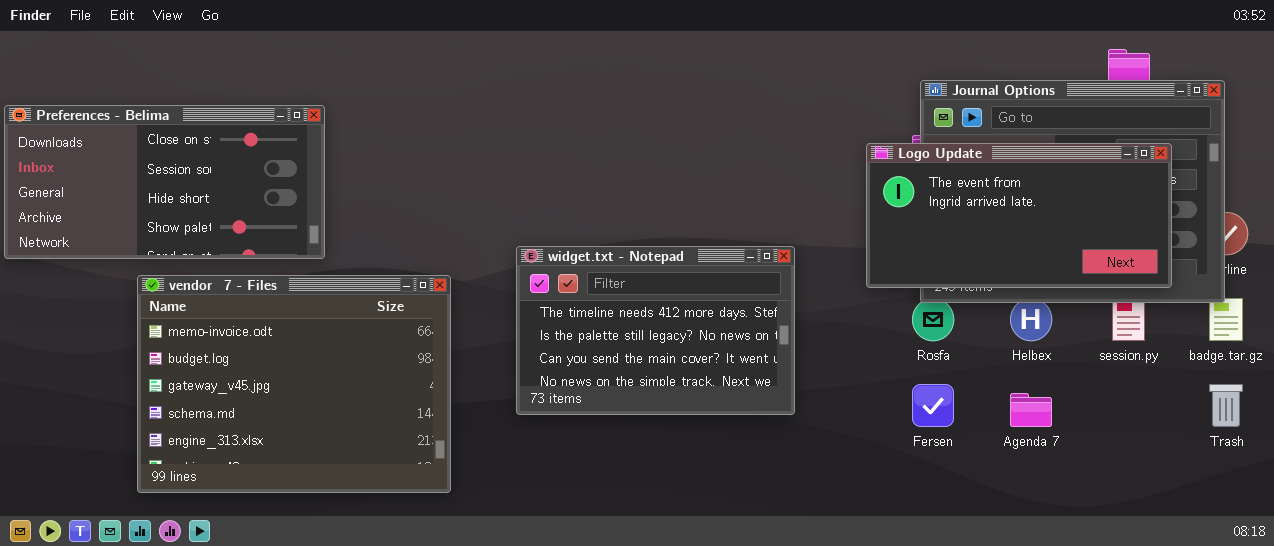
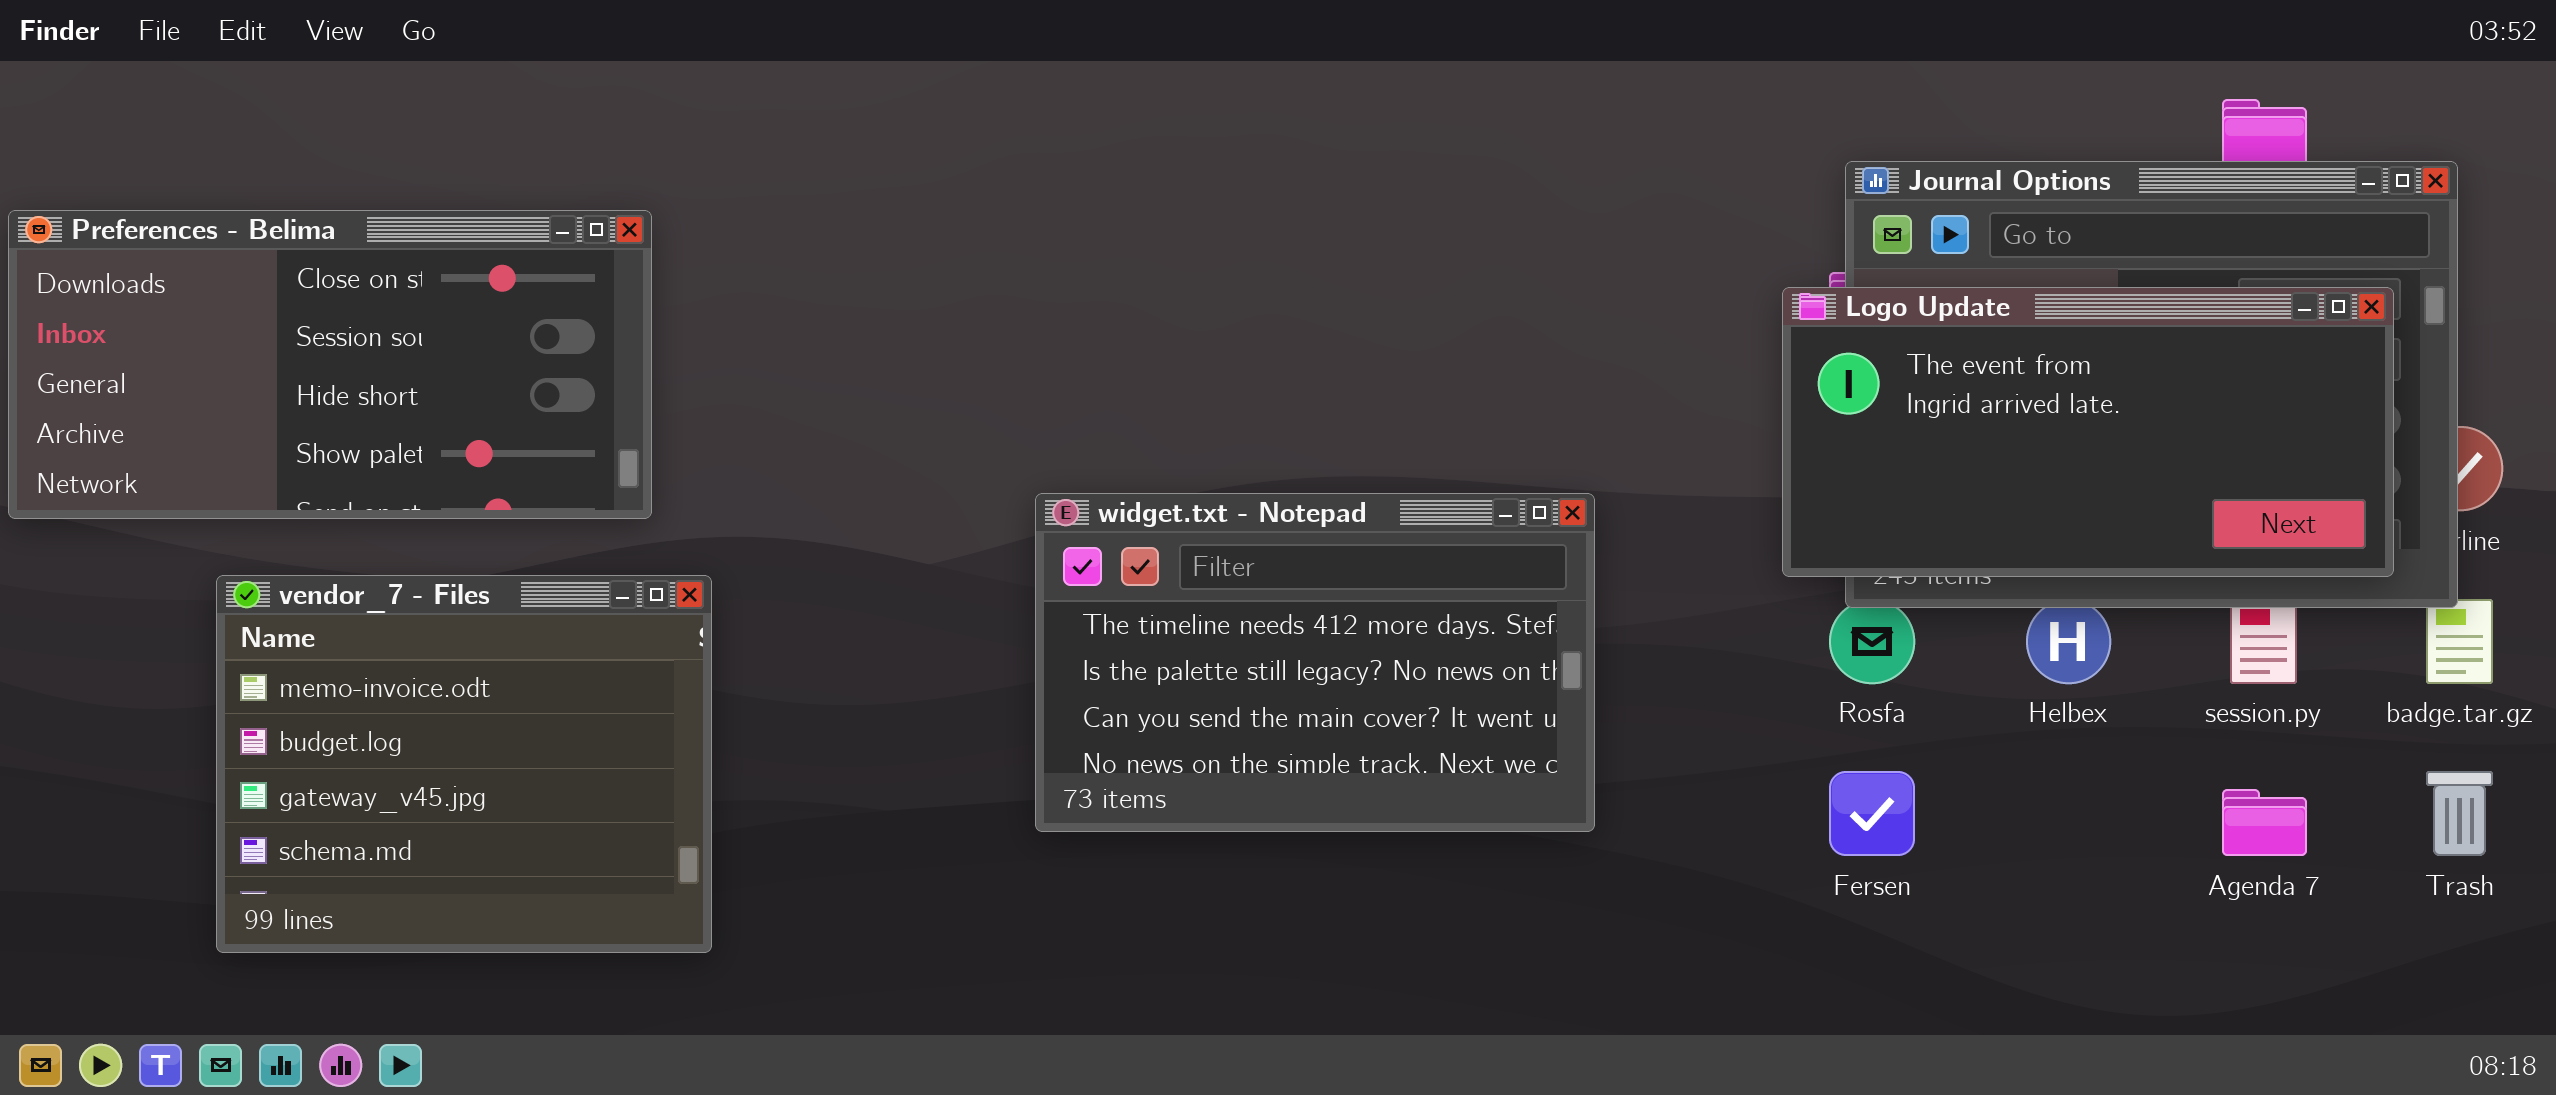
Logo Update: [866,143,1172,288] -> [1782,287,2394,577], moved
vendor_7 - Files: [137,275,451,493] -> [216,575,712,953], moved, resized
Agenda 7: [1010,393,1052,427] -> [2222,789,2307,856], moved

